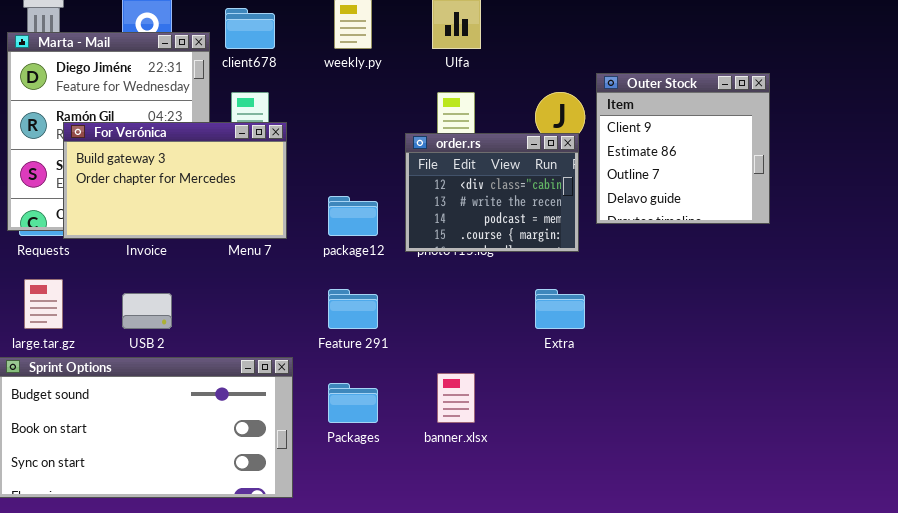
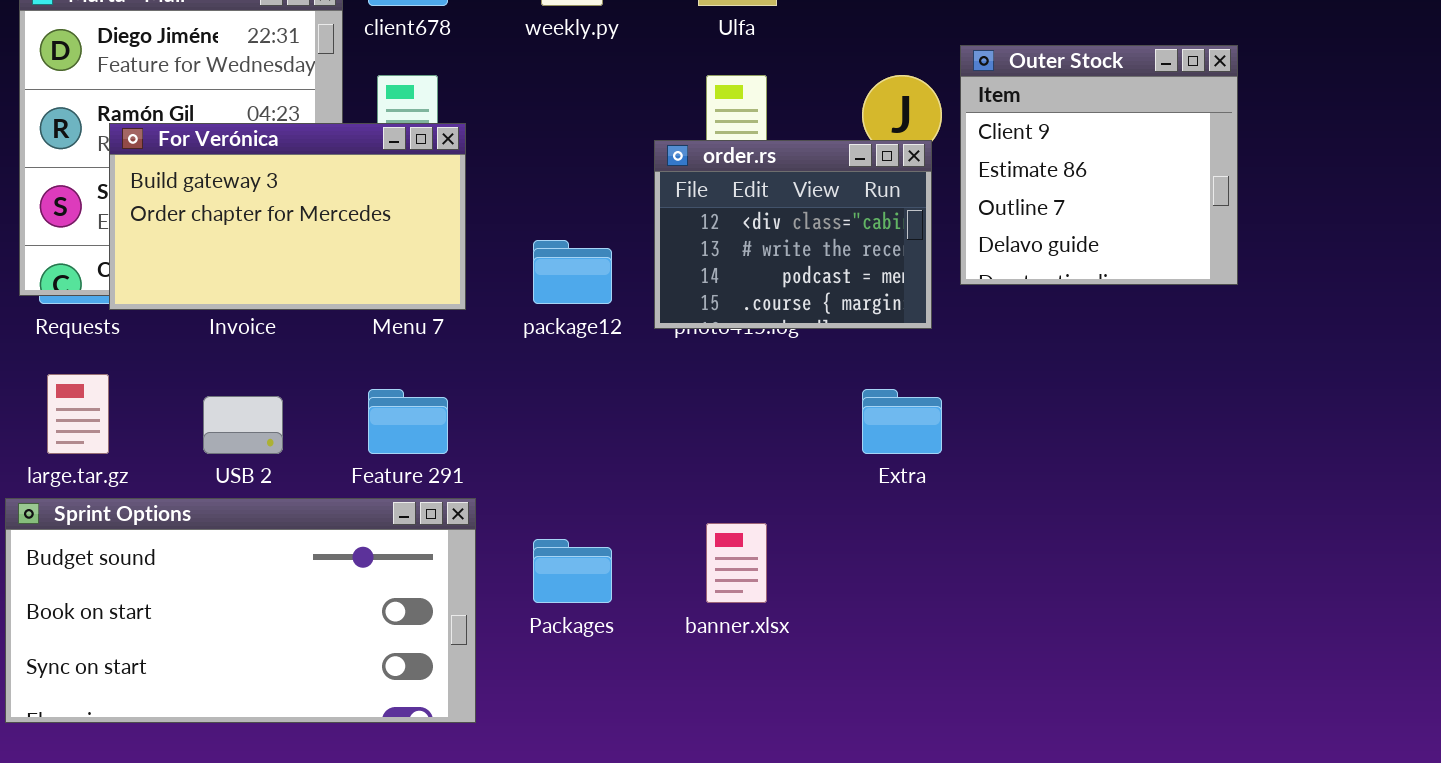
Feature 291: [328,289,378,329] -> [368,389,448,454], moved

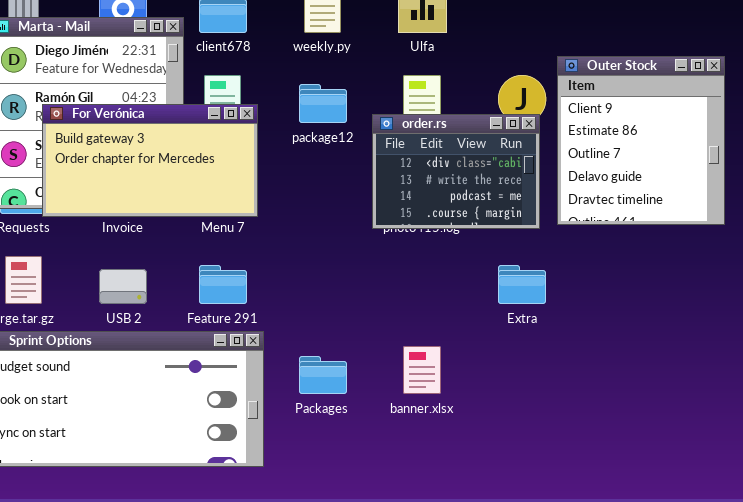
Outer Stock: [960,45,1238,285] -> [557,56,725,225], resized
package12: [533,240,612,304] -> [299,84,347,123], moved

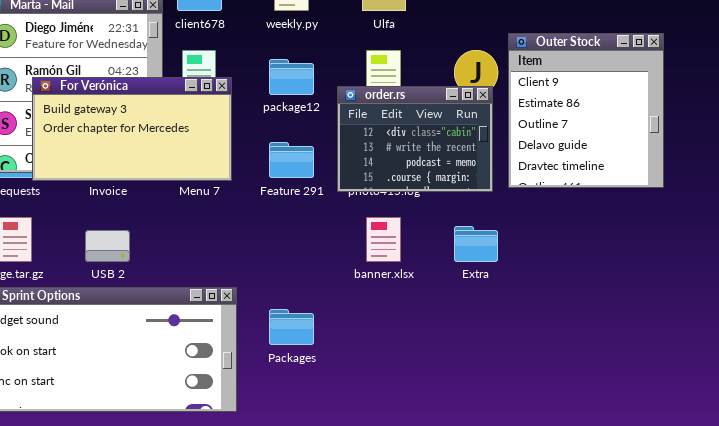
Feature 291: [199,265,247,304] -> [269,142,314,178], moved
banner.xlsx: [403,346,441,394] -> [366,217,401,262], moved

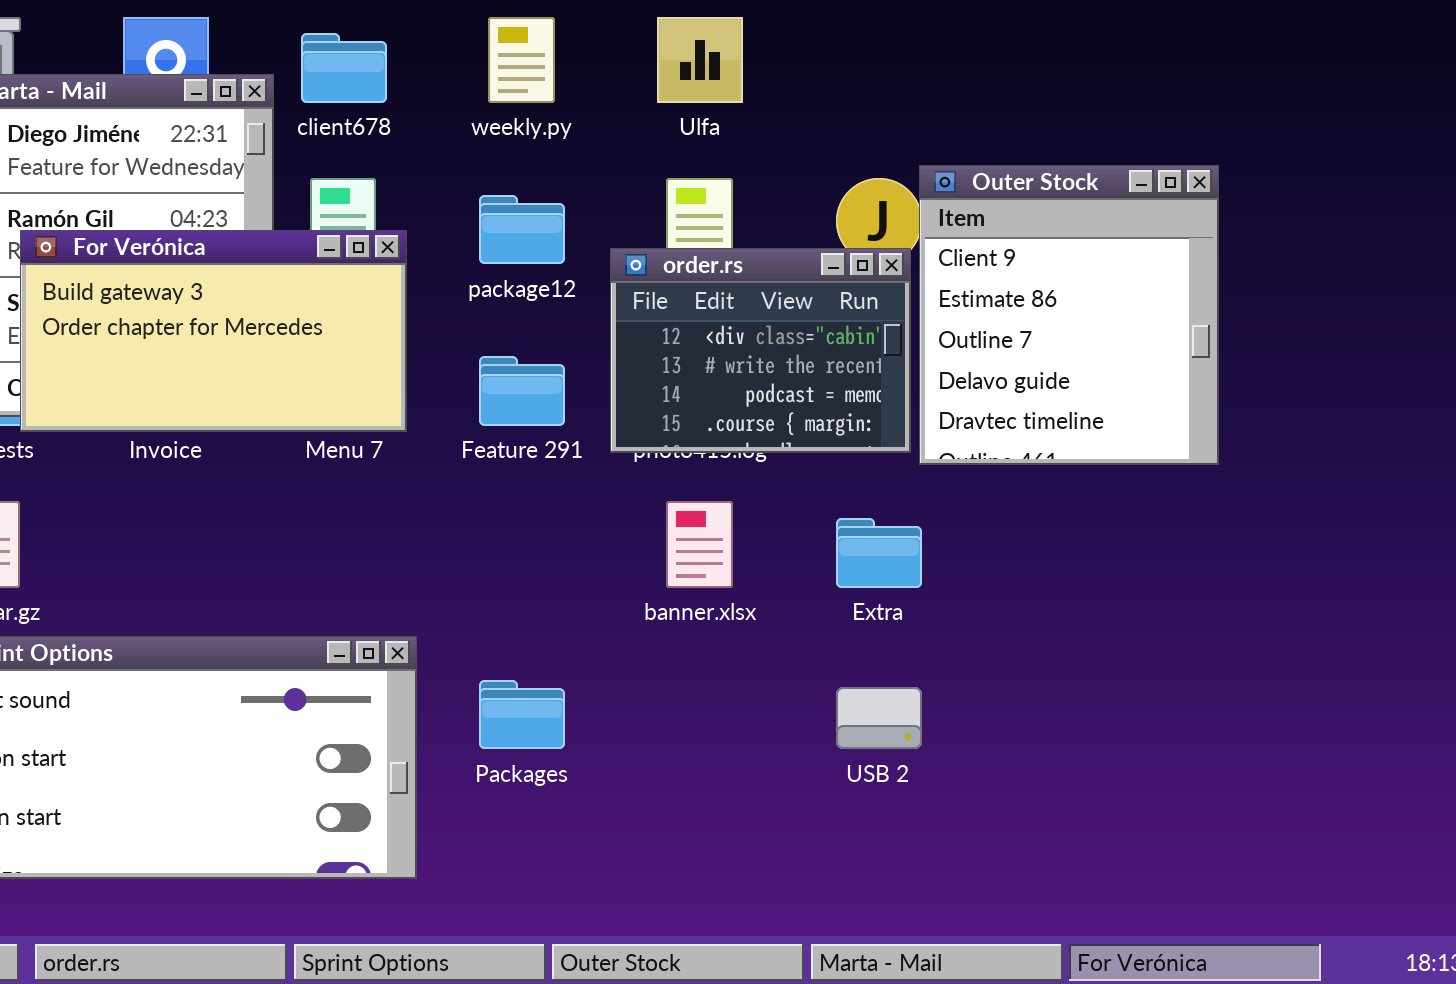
Outer Stock: [508,33,664,188] -> [919,165,1219,465], moved
USB 2: [85,230,130,262] -> [836,687,922,749], moved

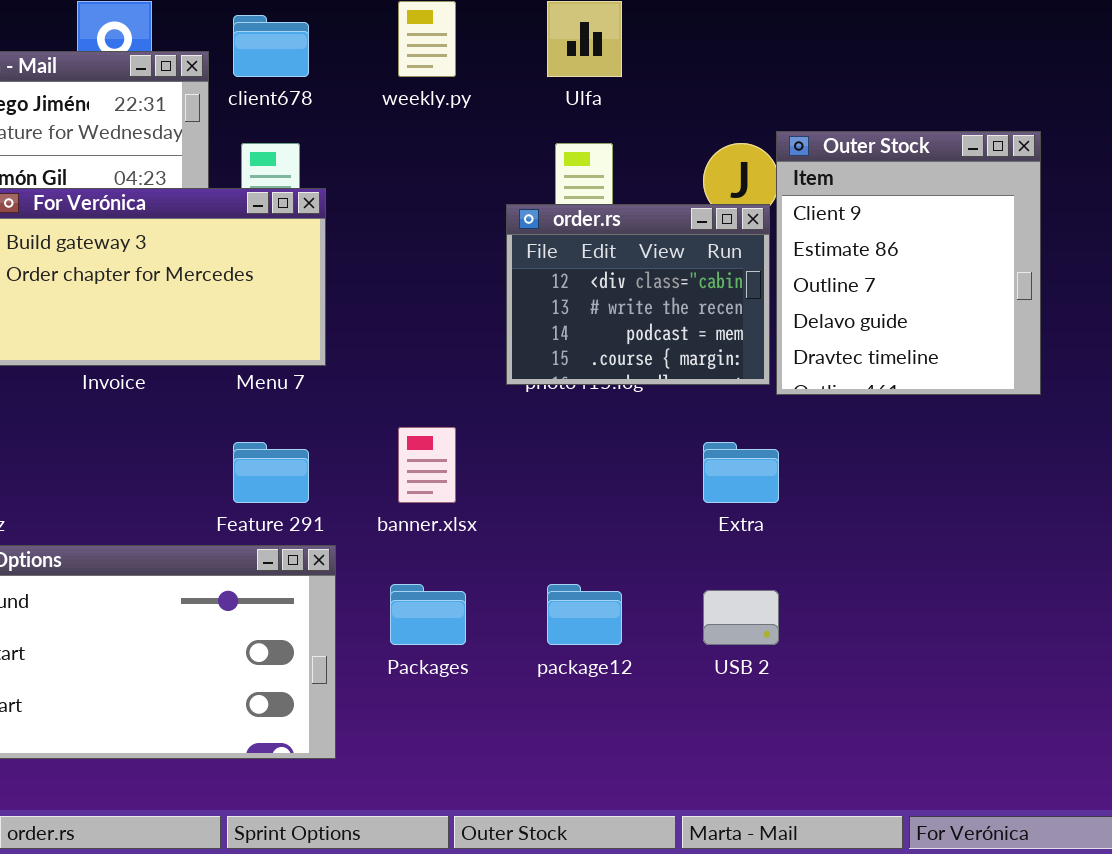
package12: [479,195,565,264] -> [547,584,622,645], moved
Feature 291: [479,356,565,426] -> [233,442,309,503], moved
banner.xlsx: [666,501,733,588] -> [398,427,456,503], moved

